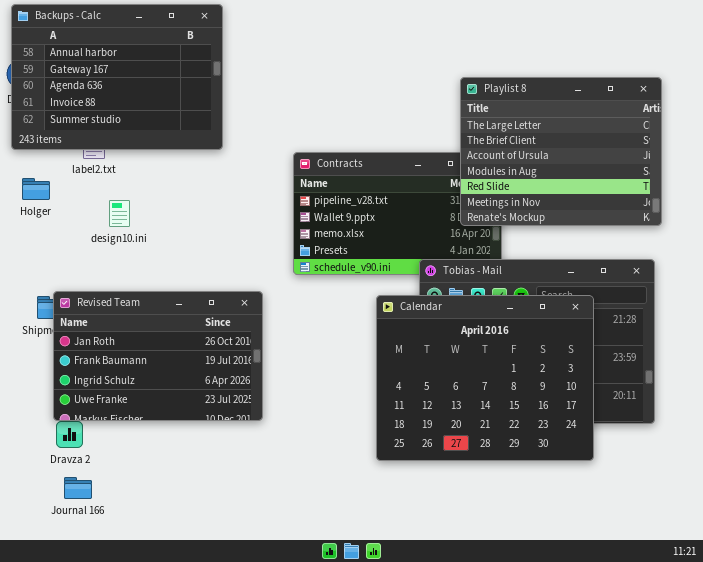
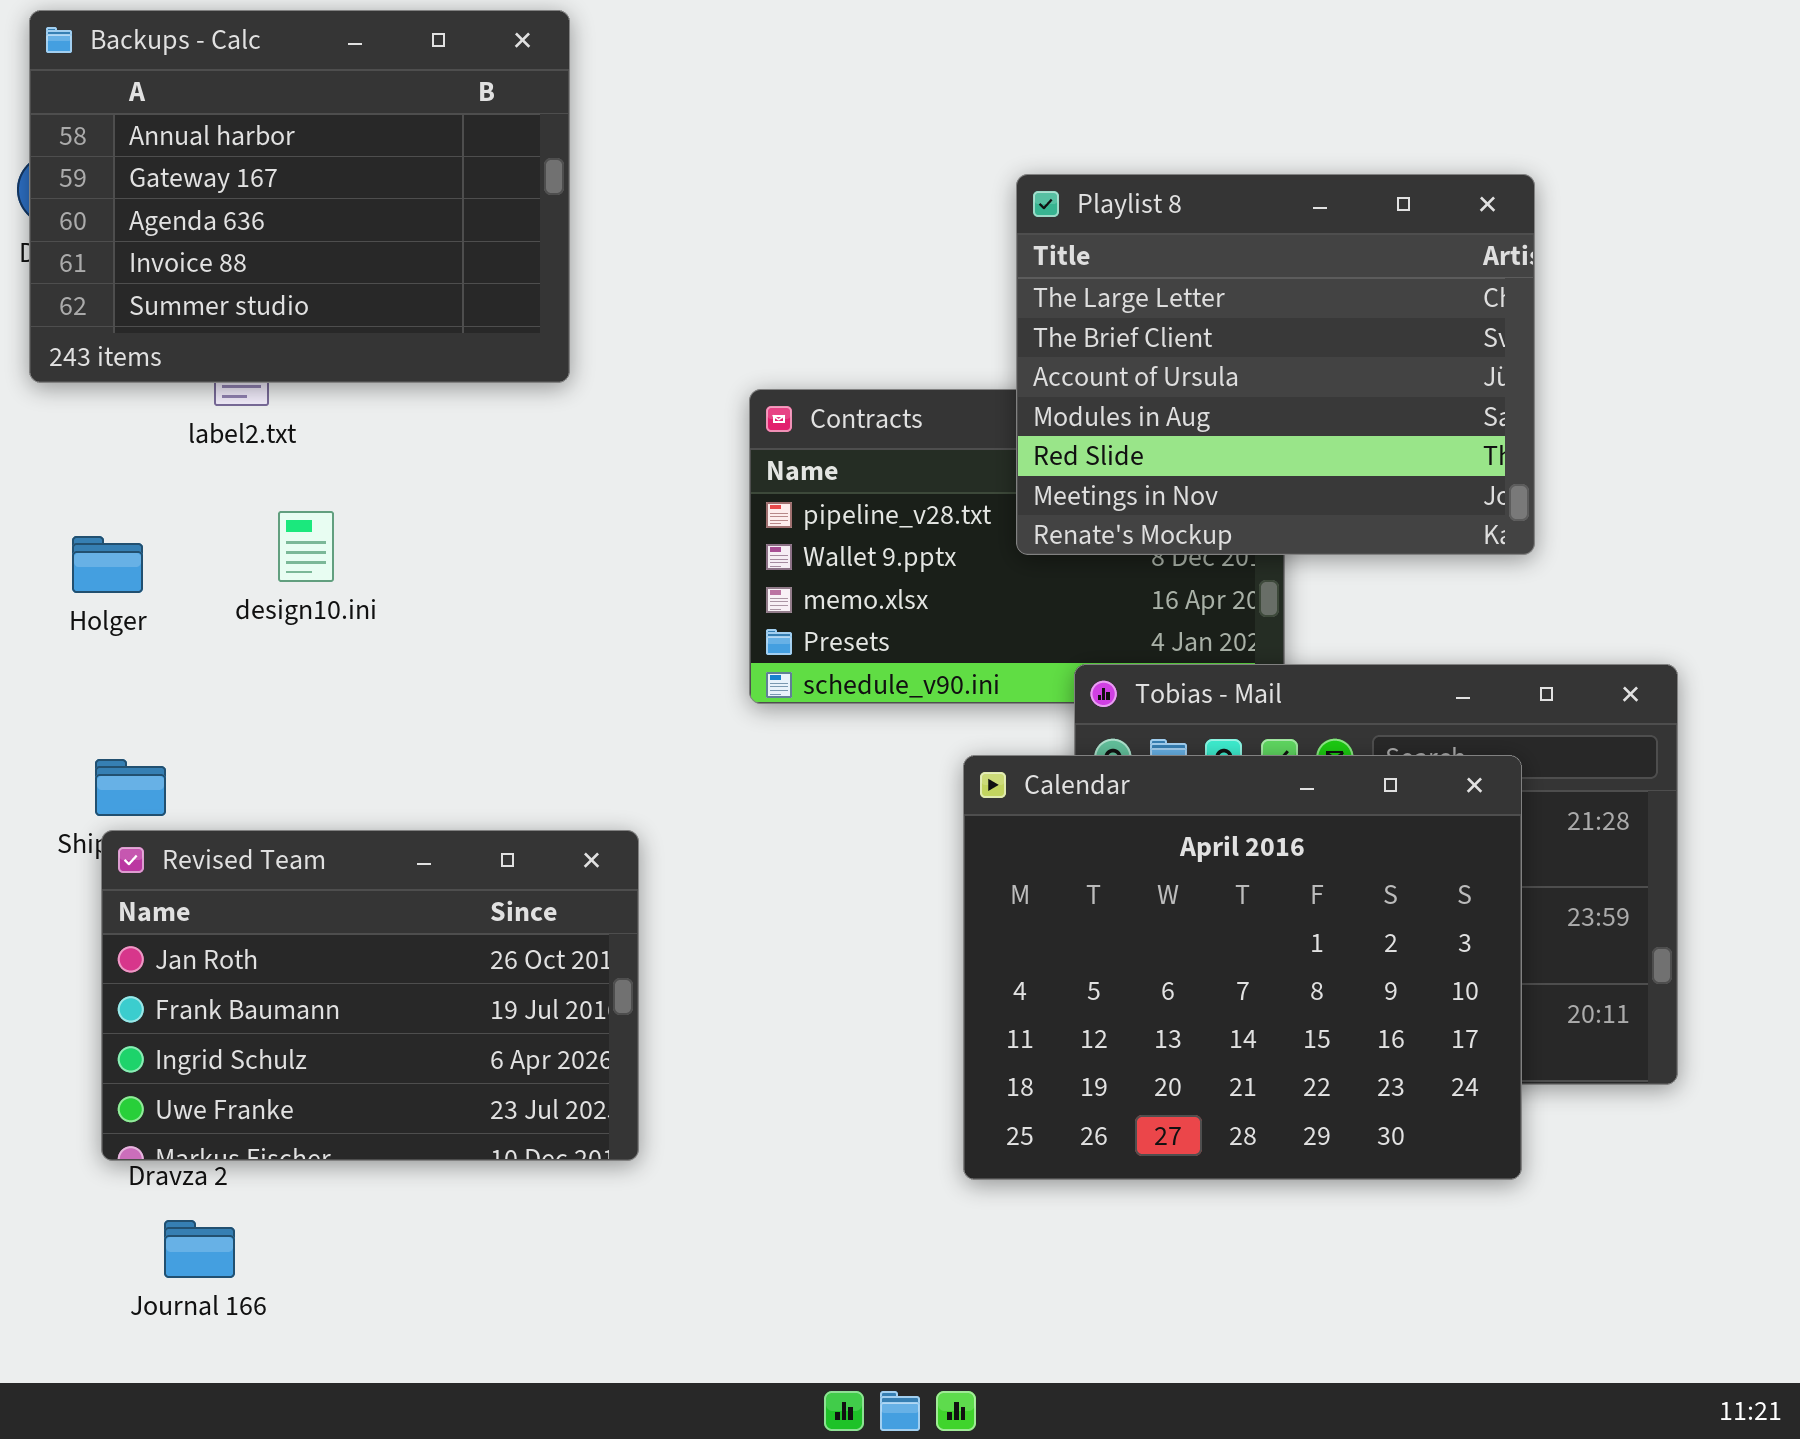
Playlist 8: [460,77,662,226] -> [1016,174,1535,555], moved
Holger: [22,178,50,200] -> [72,536,143,593], moved
Revised Team: [53,291,263,421] -> [101,830,639,1161], moved

